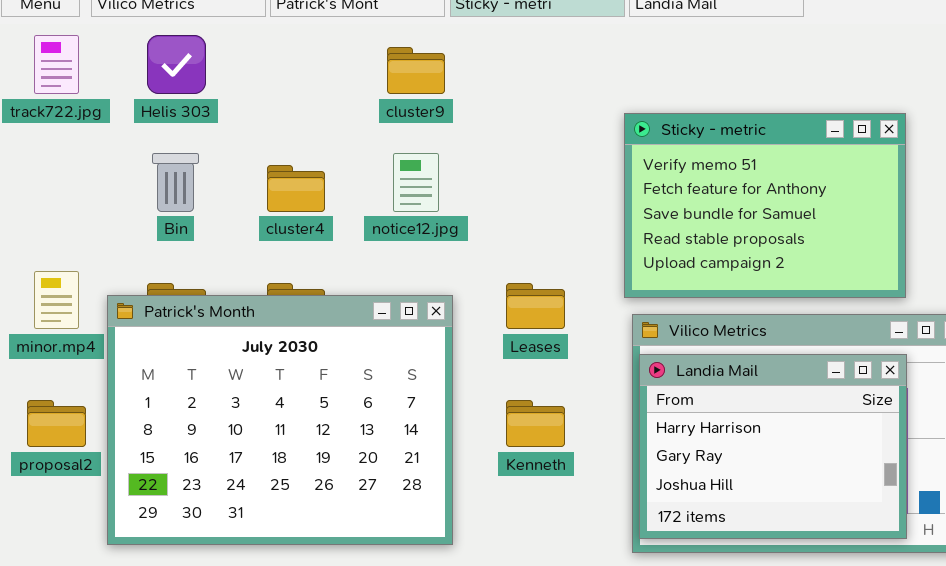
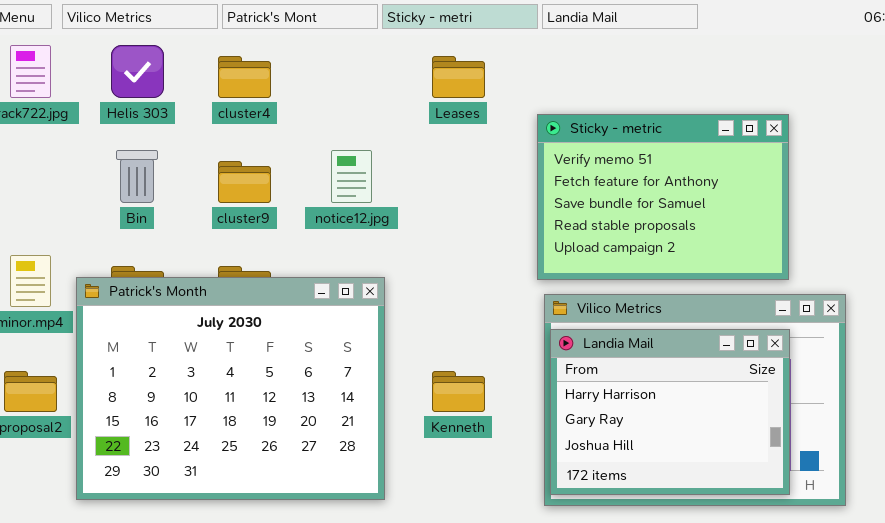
cluster9: [387,47,445,94] -> [218,161,271,203], moved
cluster4: [267,165,325,212] -> [218,56,271,98], moved
Leases: [506,283,565,329] -> [432,56,485,98], moved

